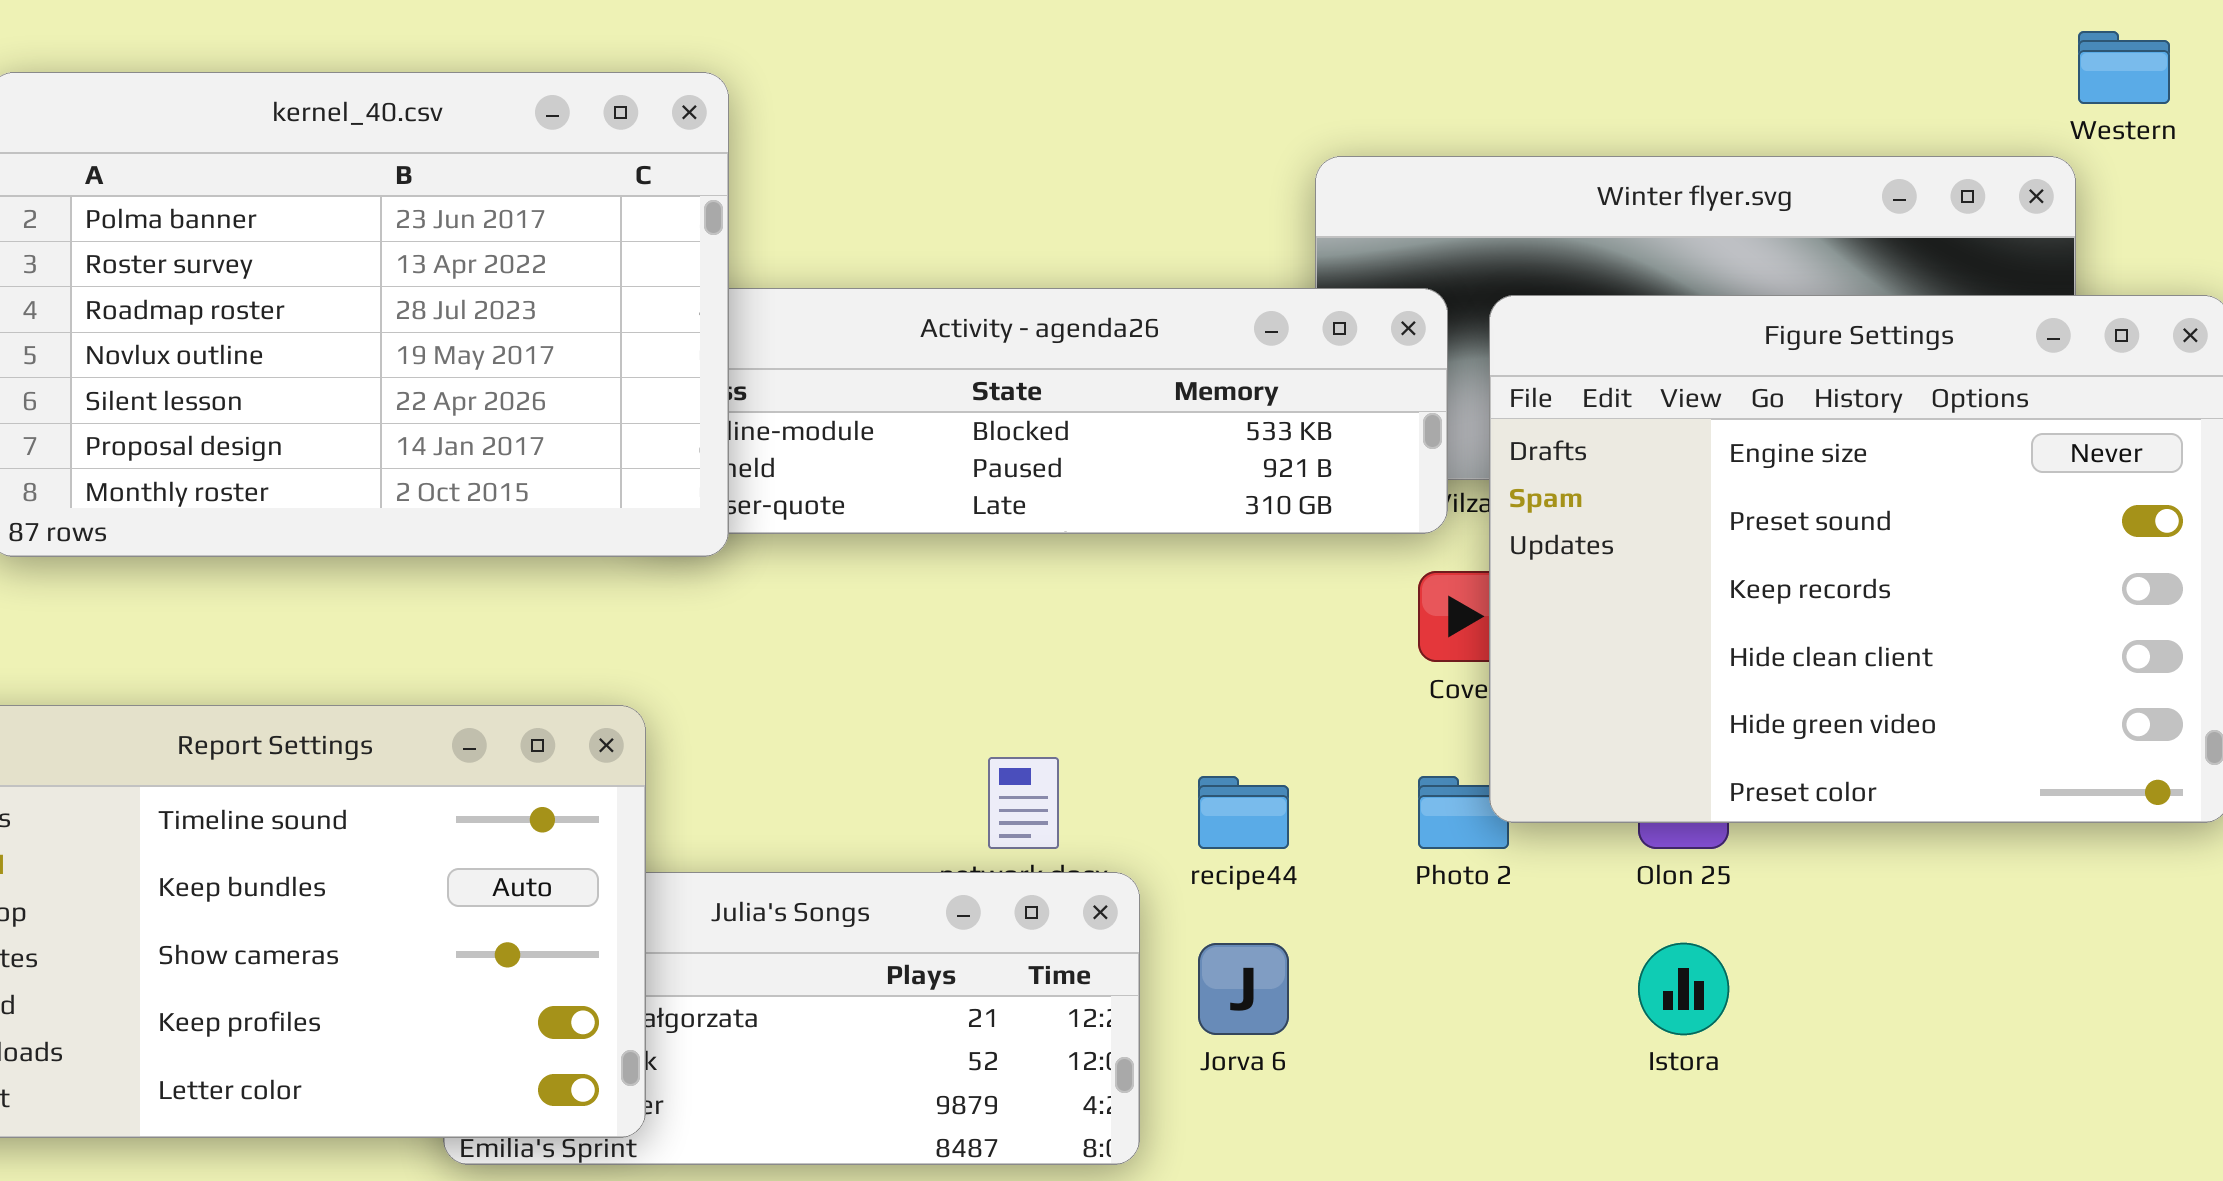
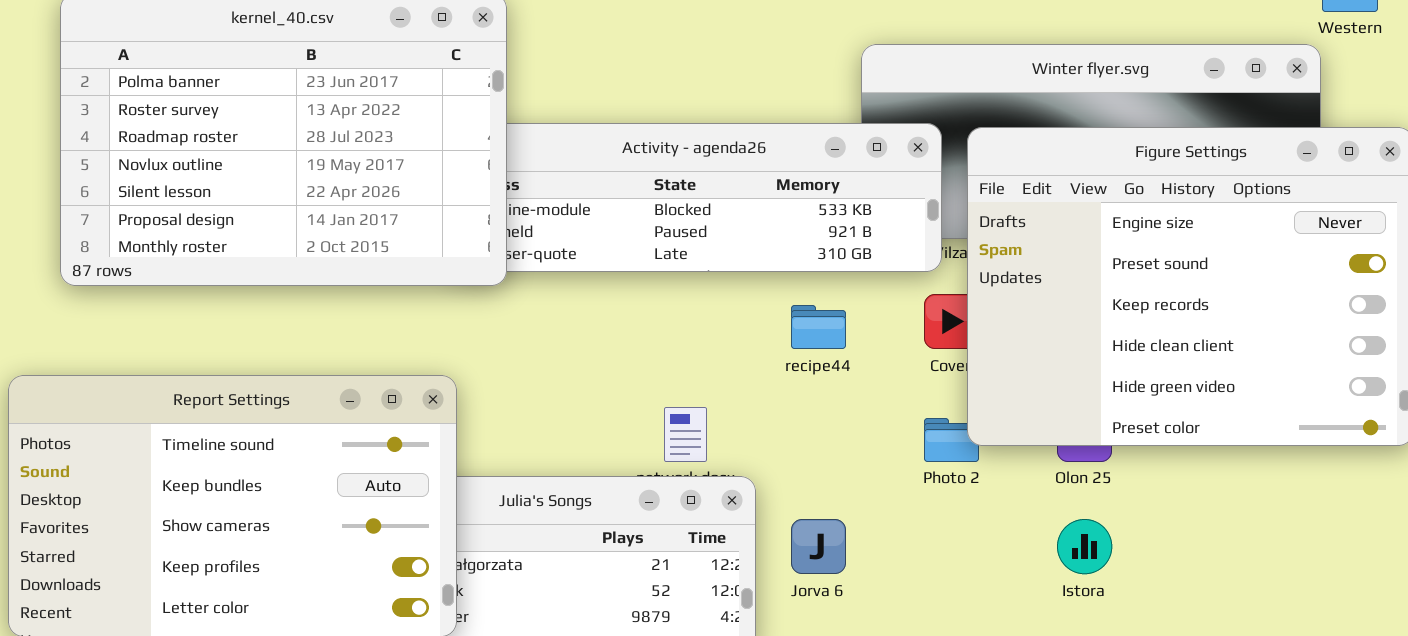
recipe44: [1198,776,1289,849] -> [791,305,846,349], moved

